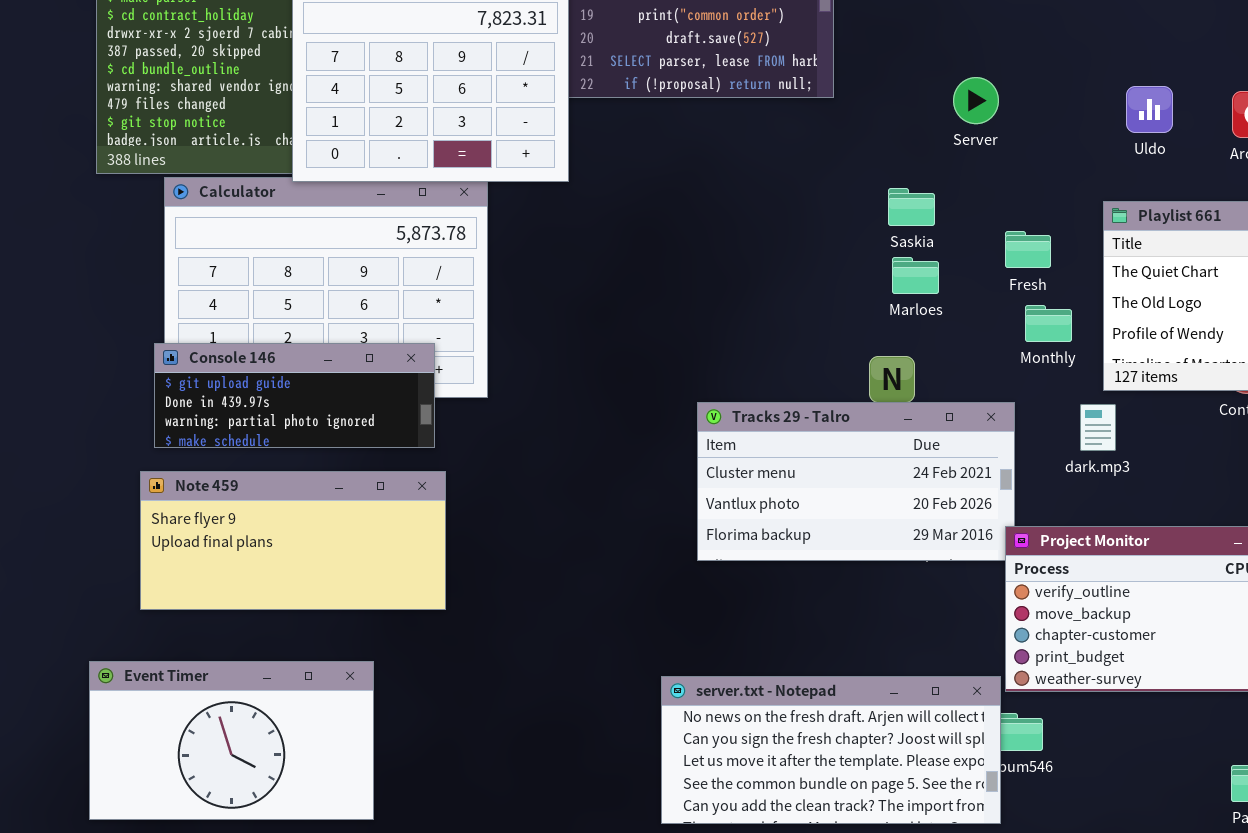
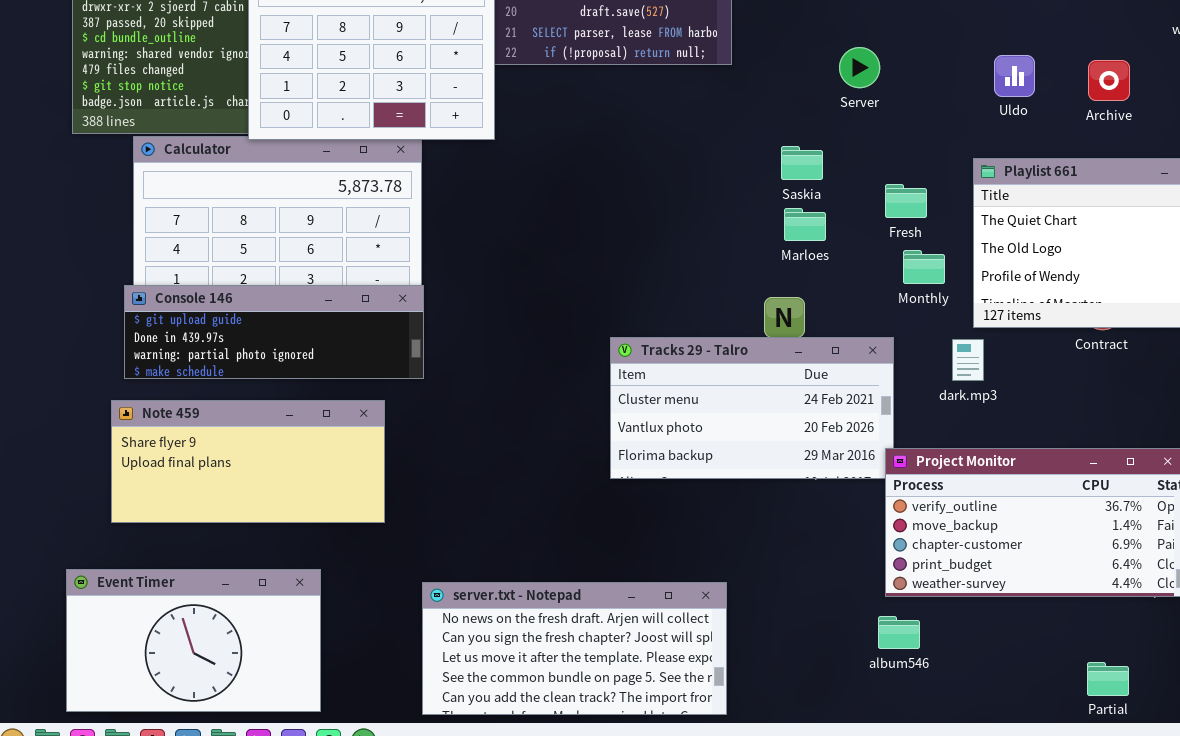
Console 146: [154,343,435,448] -> [124,285,424,379], resized
server.txt - Notepad: [661,676,1001,824] -> [422,582,727,715], moved

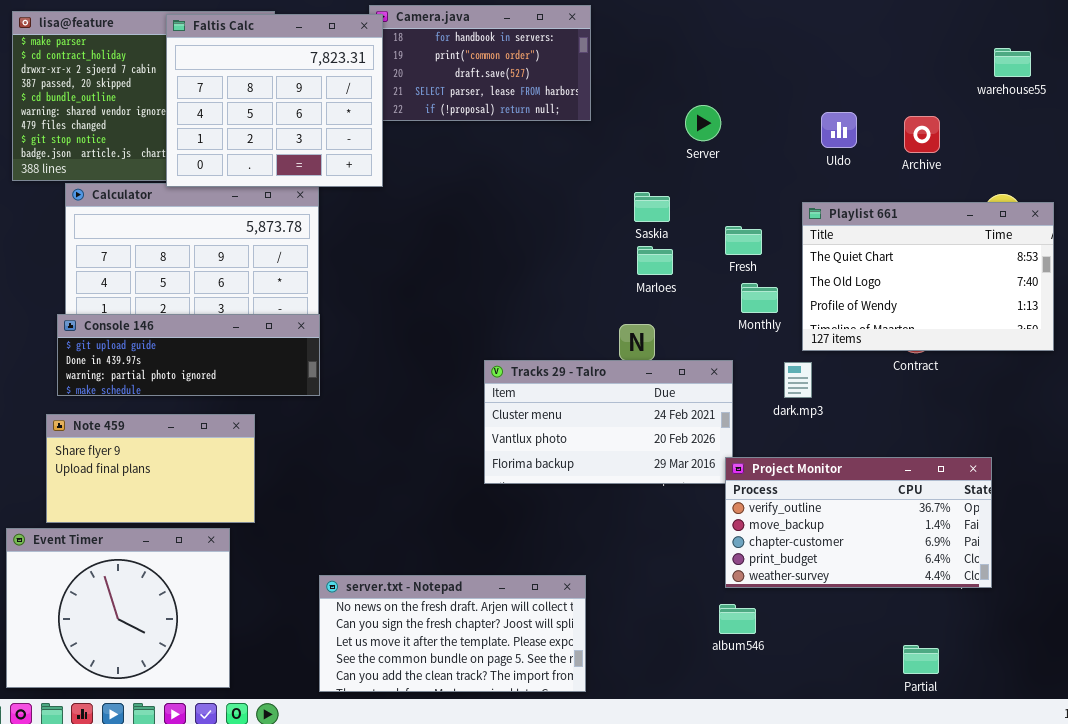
Note 459: [111,400,385,523] -> [46,414,255,523], resized
Event Timer: [66,569,321,712] -> [6,528,230,688], resized

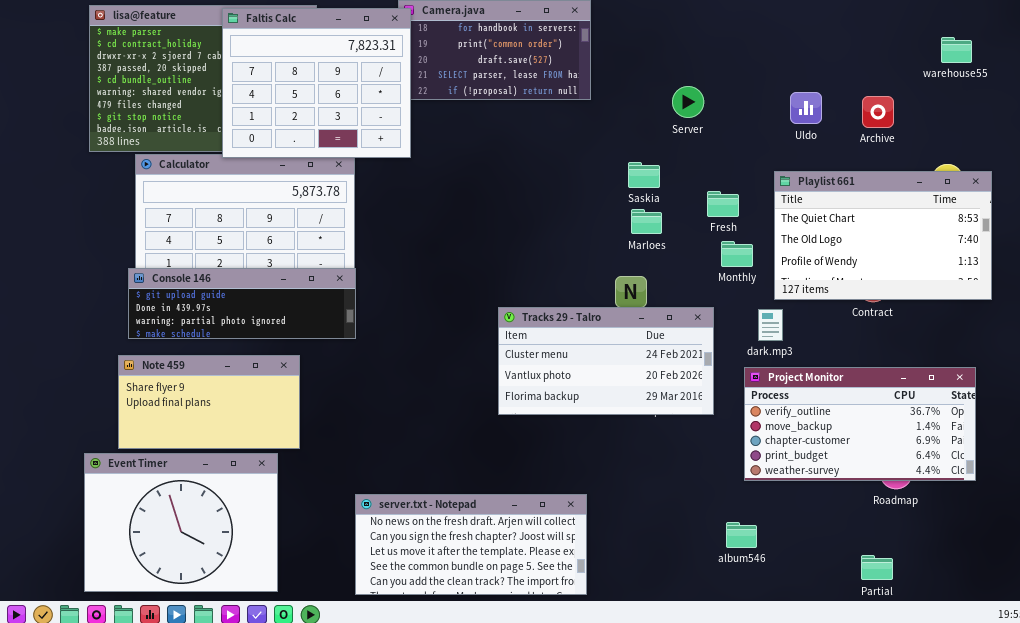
Project Monitor: [725,457,992,588] -> [744,367,976,481], moved
album546: [719,604,756,634] -> [726,522,757,548], moved

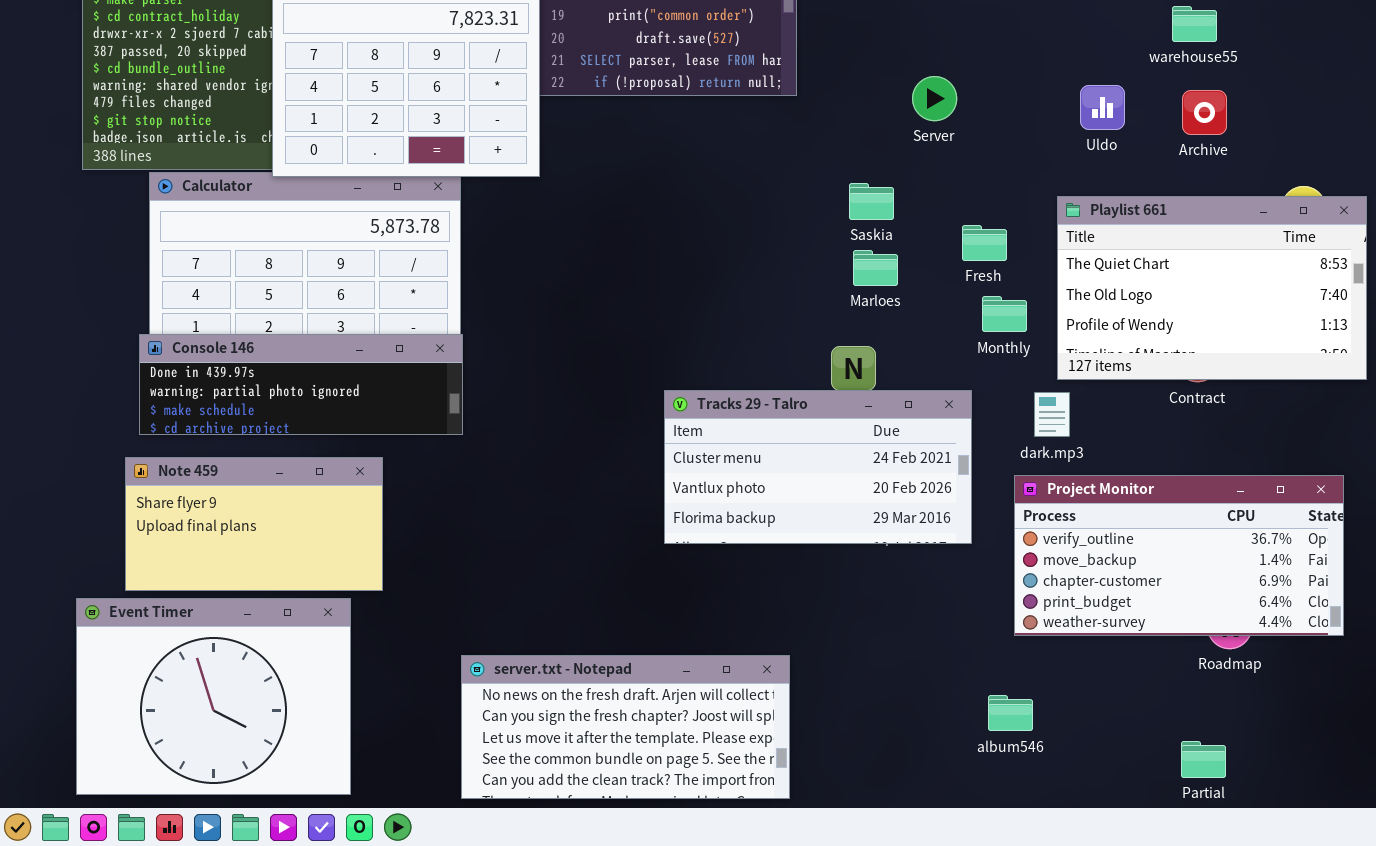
warehouse55: [941,37,972,63] -> [1172,6,1217,42], moved
Console 146: [128,268,356,339] -> [139,334,463,435], scrolled down 1 row

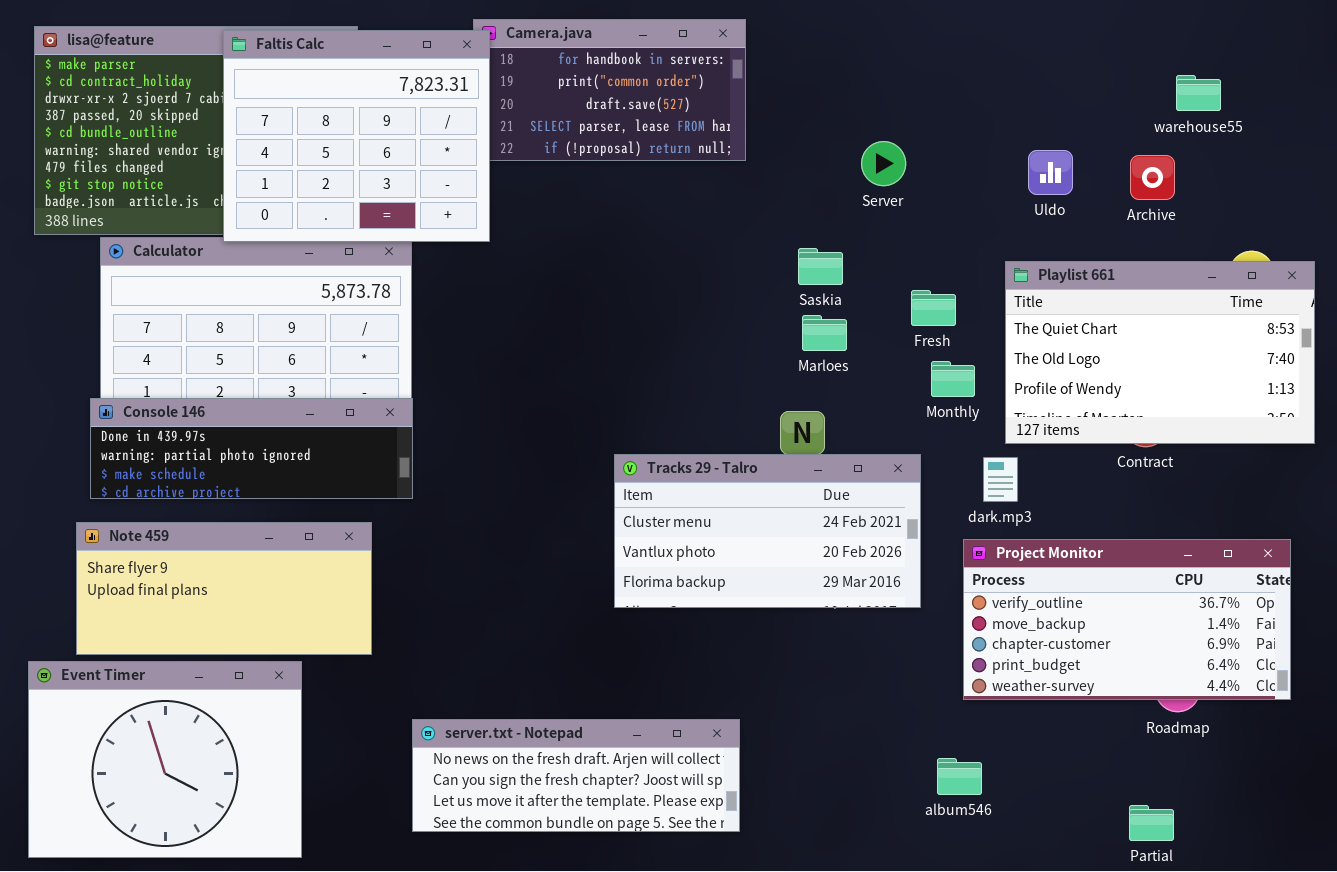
warehouse55: [1172,6,1217,42] -> [1176,75,1221,111], moved
Note 459: [125,457,383,591] -> [76,522,372,655], resized
server.txt - Notepad: [461,655,790,799] -> [412,719,740,832], resized

